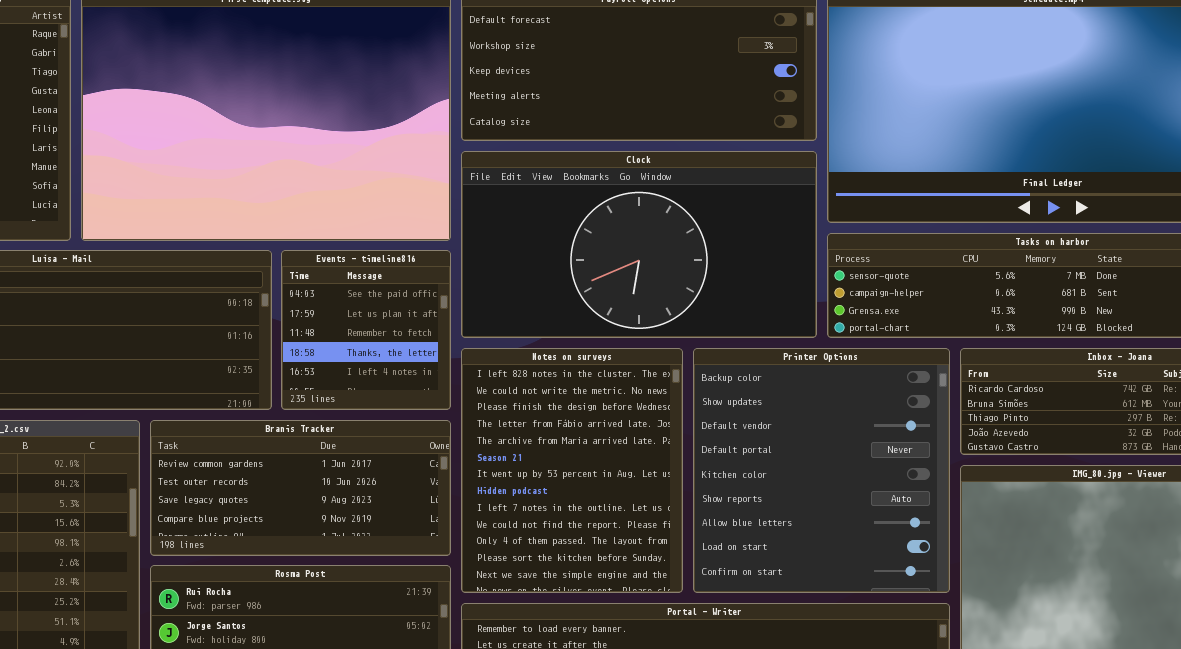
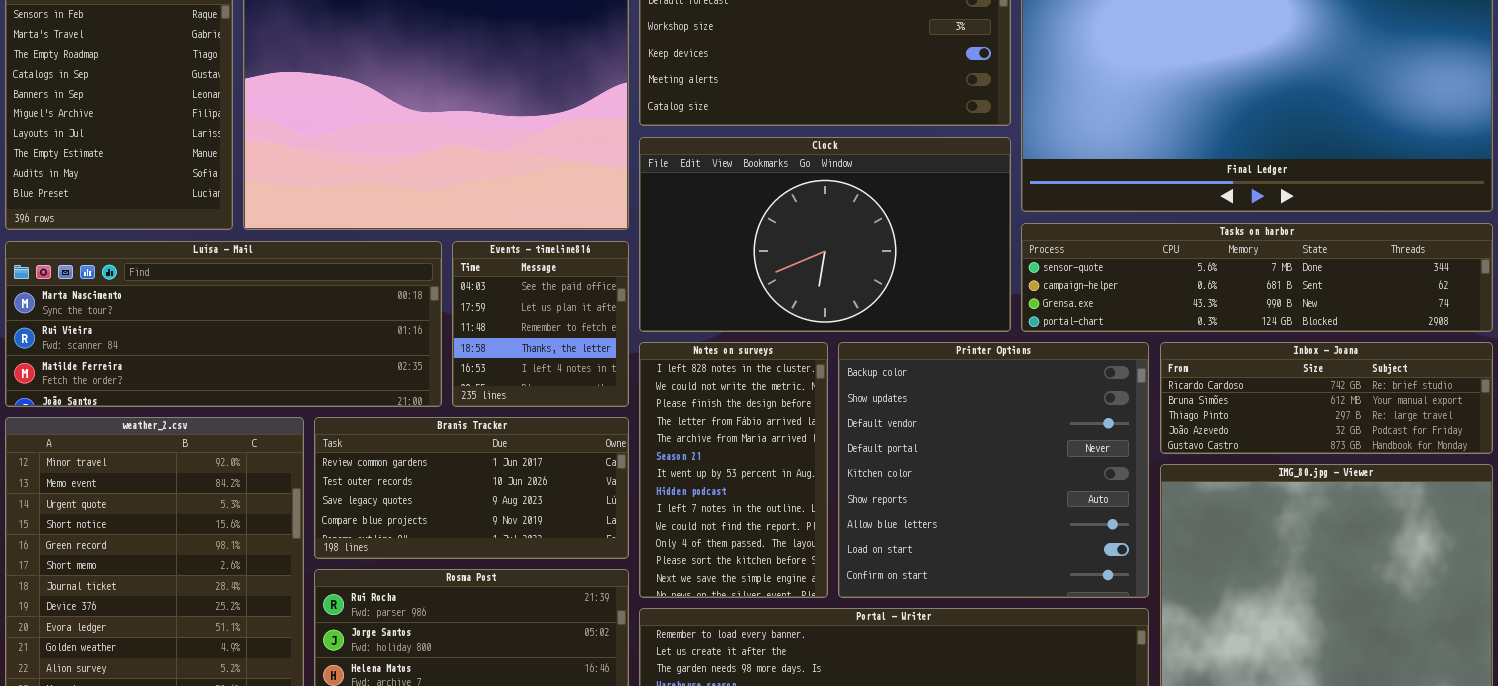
Notes on surveys: [461,348,683,593] -> [639,342,828,598], resized
Printer Options: [693,348,950,593] -> [838,342,1149,598], resized

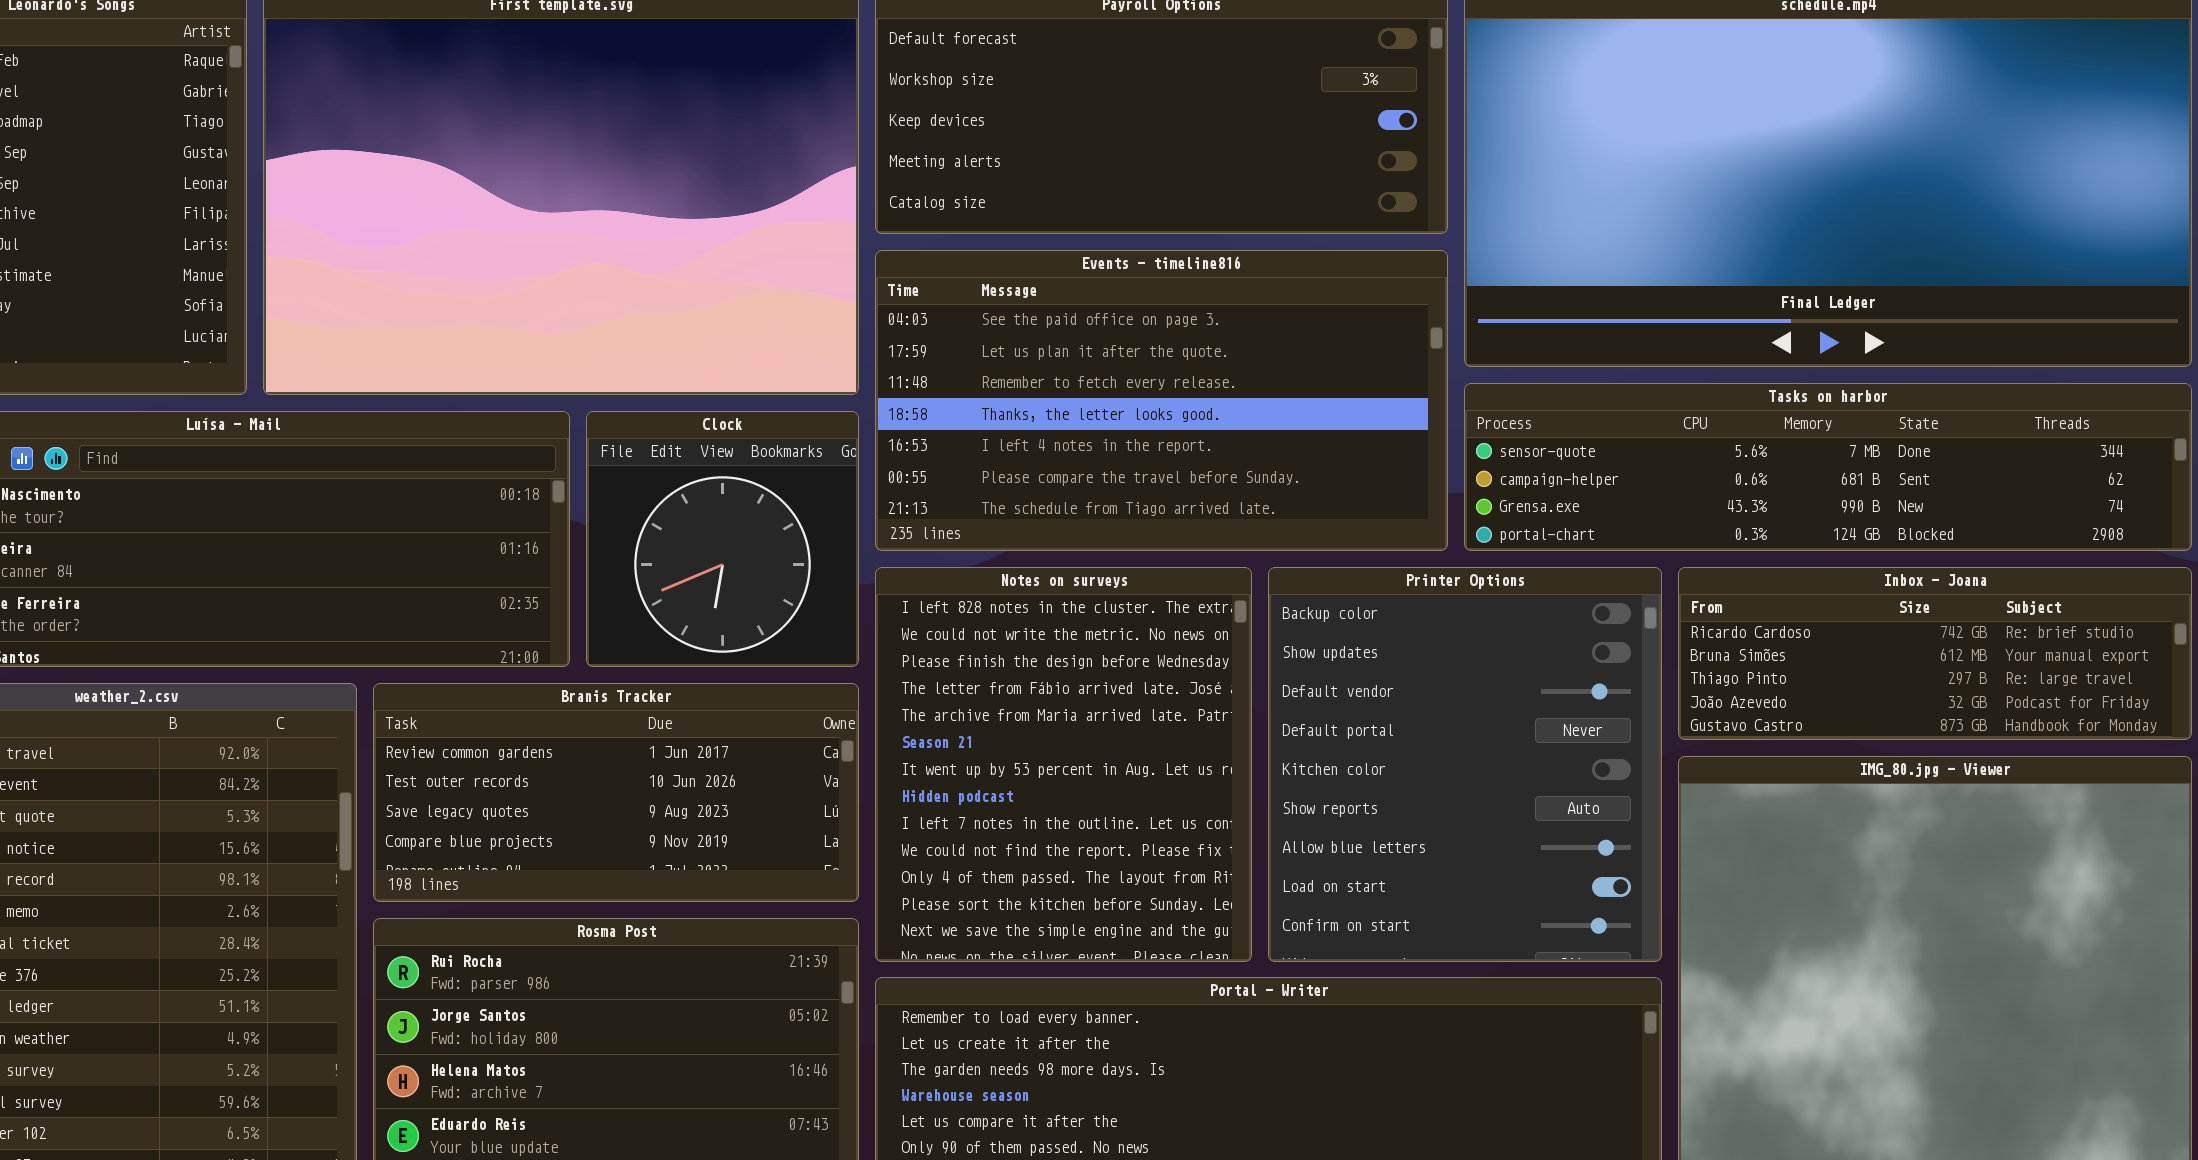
Clock: [639,137,1011,332] -> [586,411,859,667], moved, resized
Events - timeline816: [452,241,629,407] -> [875,250,1448,551], moved, resized
Notes on surveys: [639,342,828,598] -> [875,567,1252,962], resized
Printer Options: [838,342,1149,598] -> [1268,567,1662,962], resized

